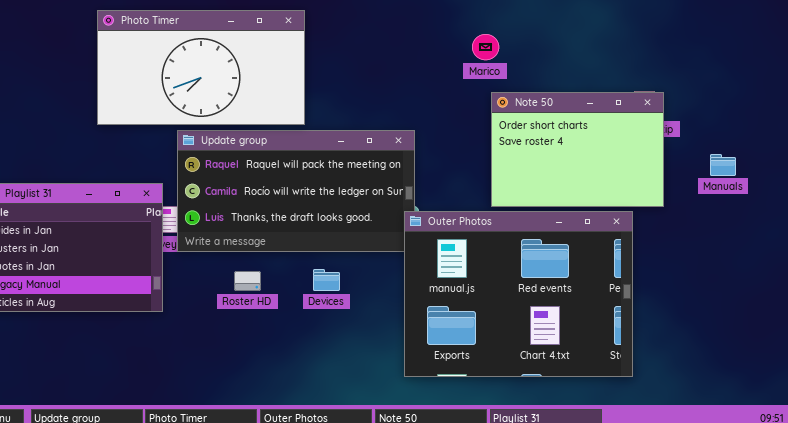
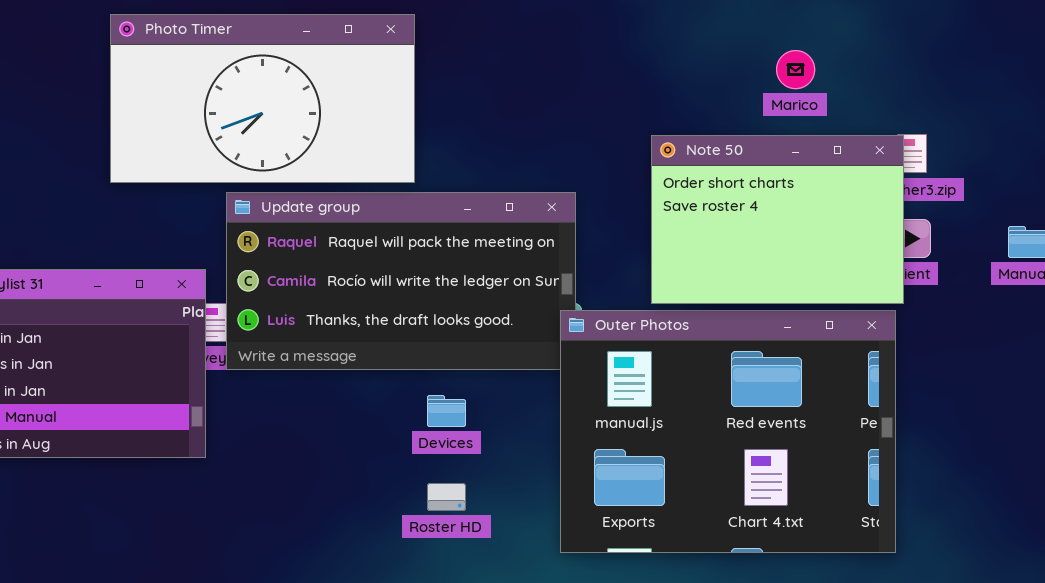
Marico: [472,34,499,60] -> [776,50,815,89], moved
Note 50: [491,92,664,207] -> [651,135,904,304], moved
Roster HD: [234,271,261,291] -> [427,483,466,511], moved

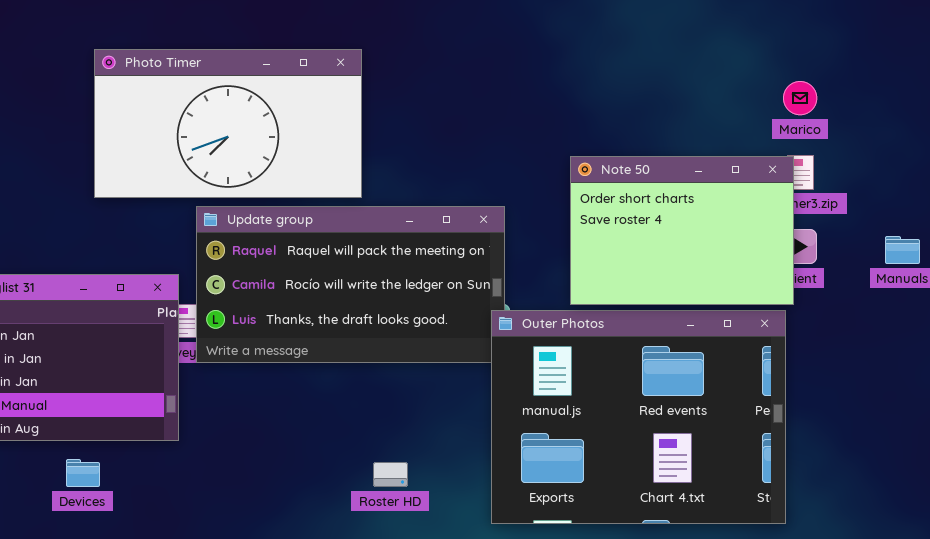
Marico: [776,50,815,89] -> [783,81,817,115], moved
Devices: [427,395,466,427] -> [66,459,100,487], moved

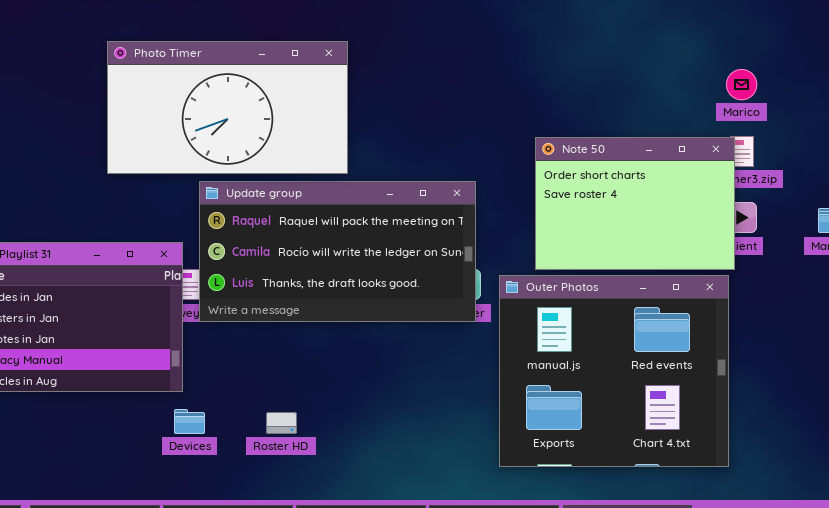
Outer Photos: [491,310,786,524] -> [499,275,729,467], resized
Devices: [66,459,100,487] -> [174,409,205,434], moved
Roster HD: [373,462,408,487] -> [266,412,297,434], moved

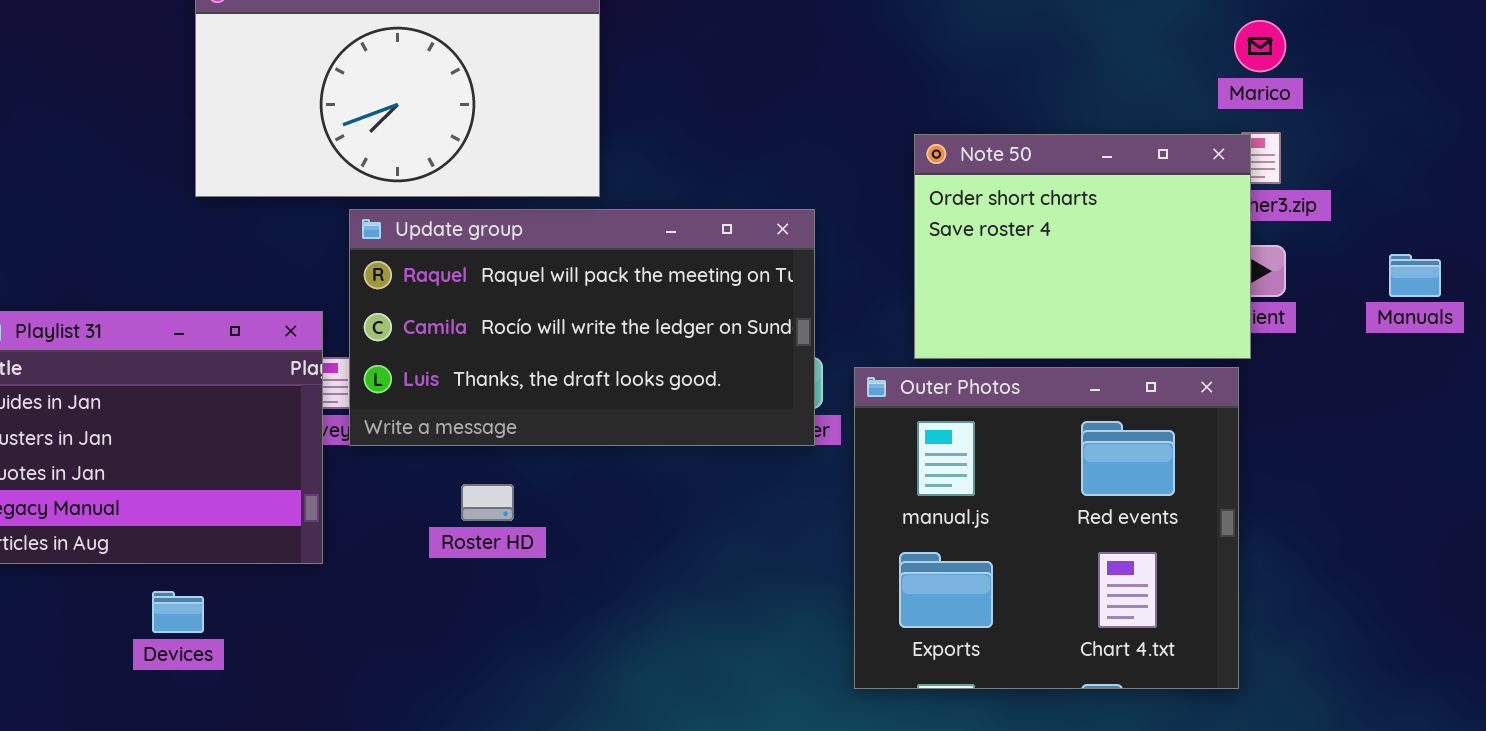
Devices: [174,409,205,434] -> [152,591,204,633], moved
Roster HD: [266,412,297,434] -> [461,484,514,521], moved

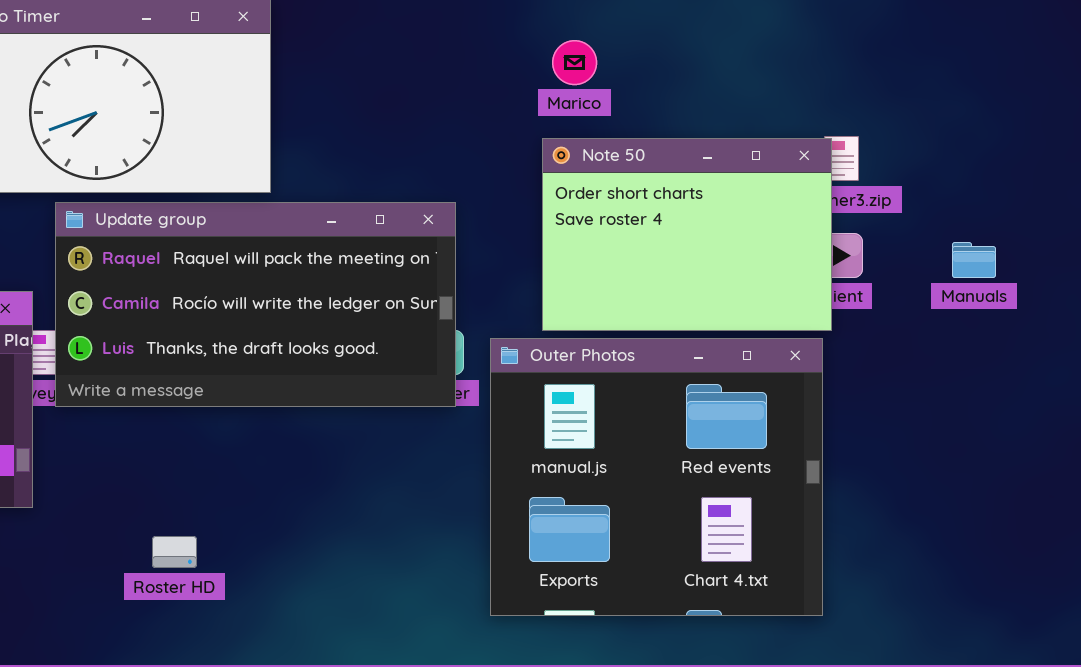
Marico: [1234,20,1286,72] -> [552,40,597,85], moved
Roster HD: [461,484,514,521] -> [152,536,197,568], moved

